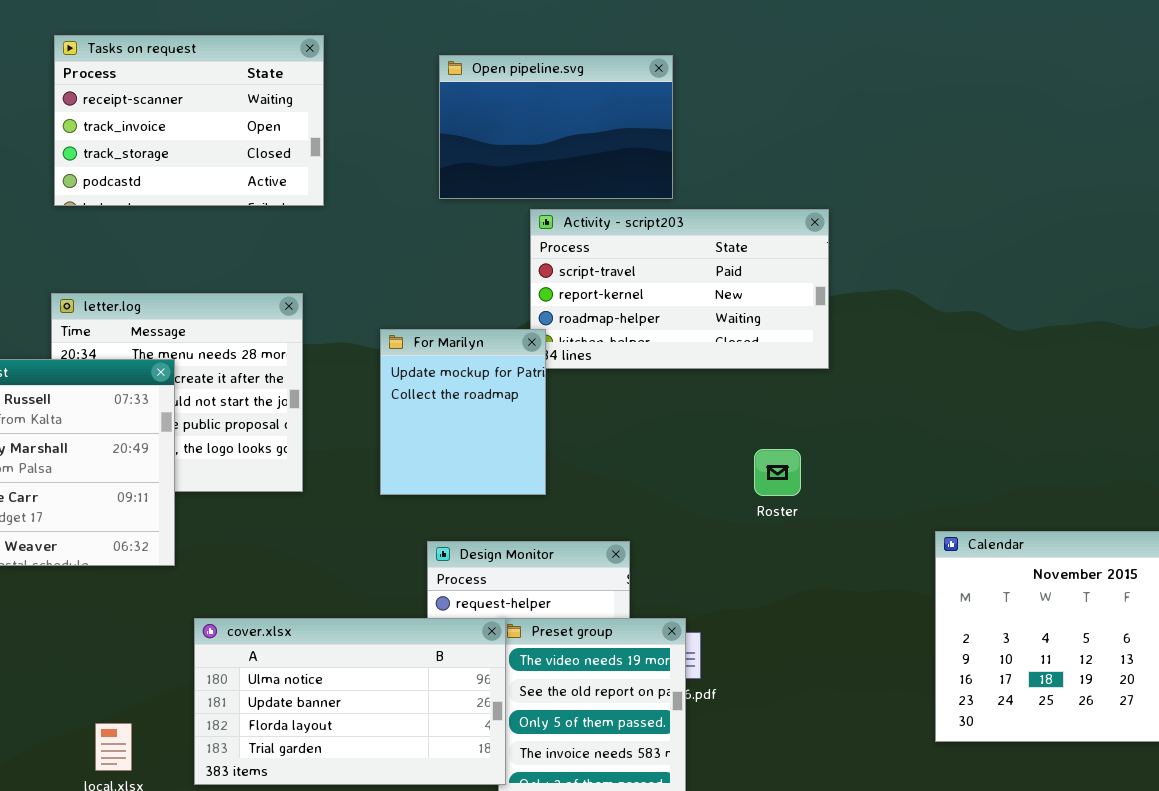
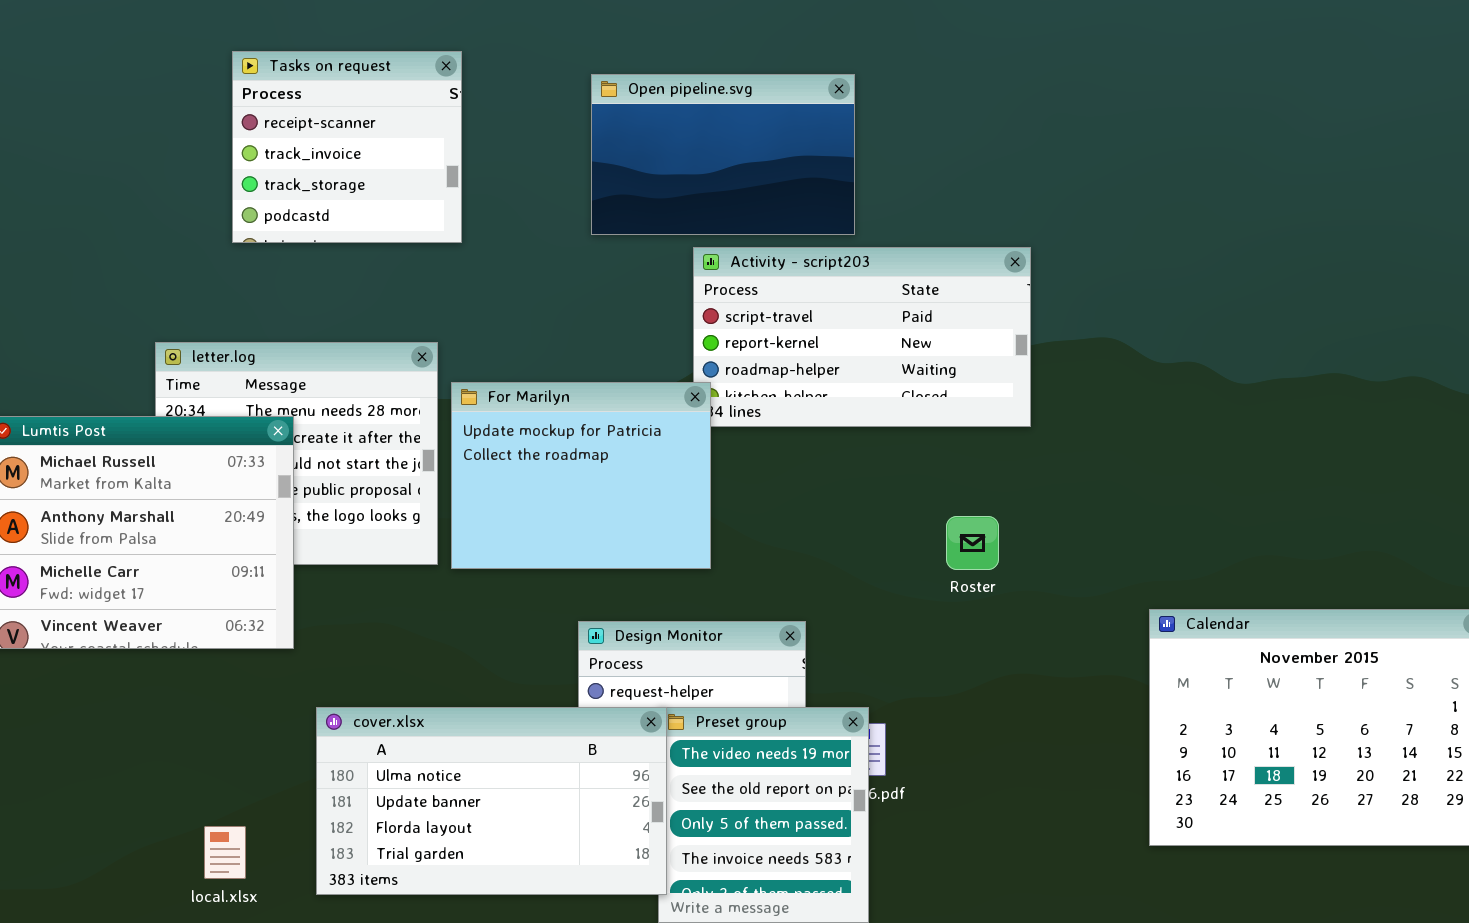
Tasks on request: [54,35,324,206] -> [232,51,462,243], resized
For Marilyn: [380,329,546,495] -> [451,382,711,569], resized

